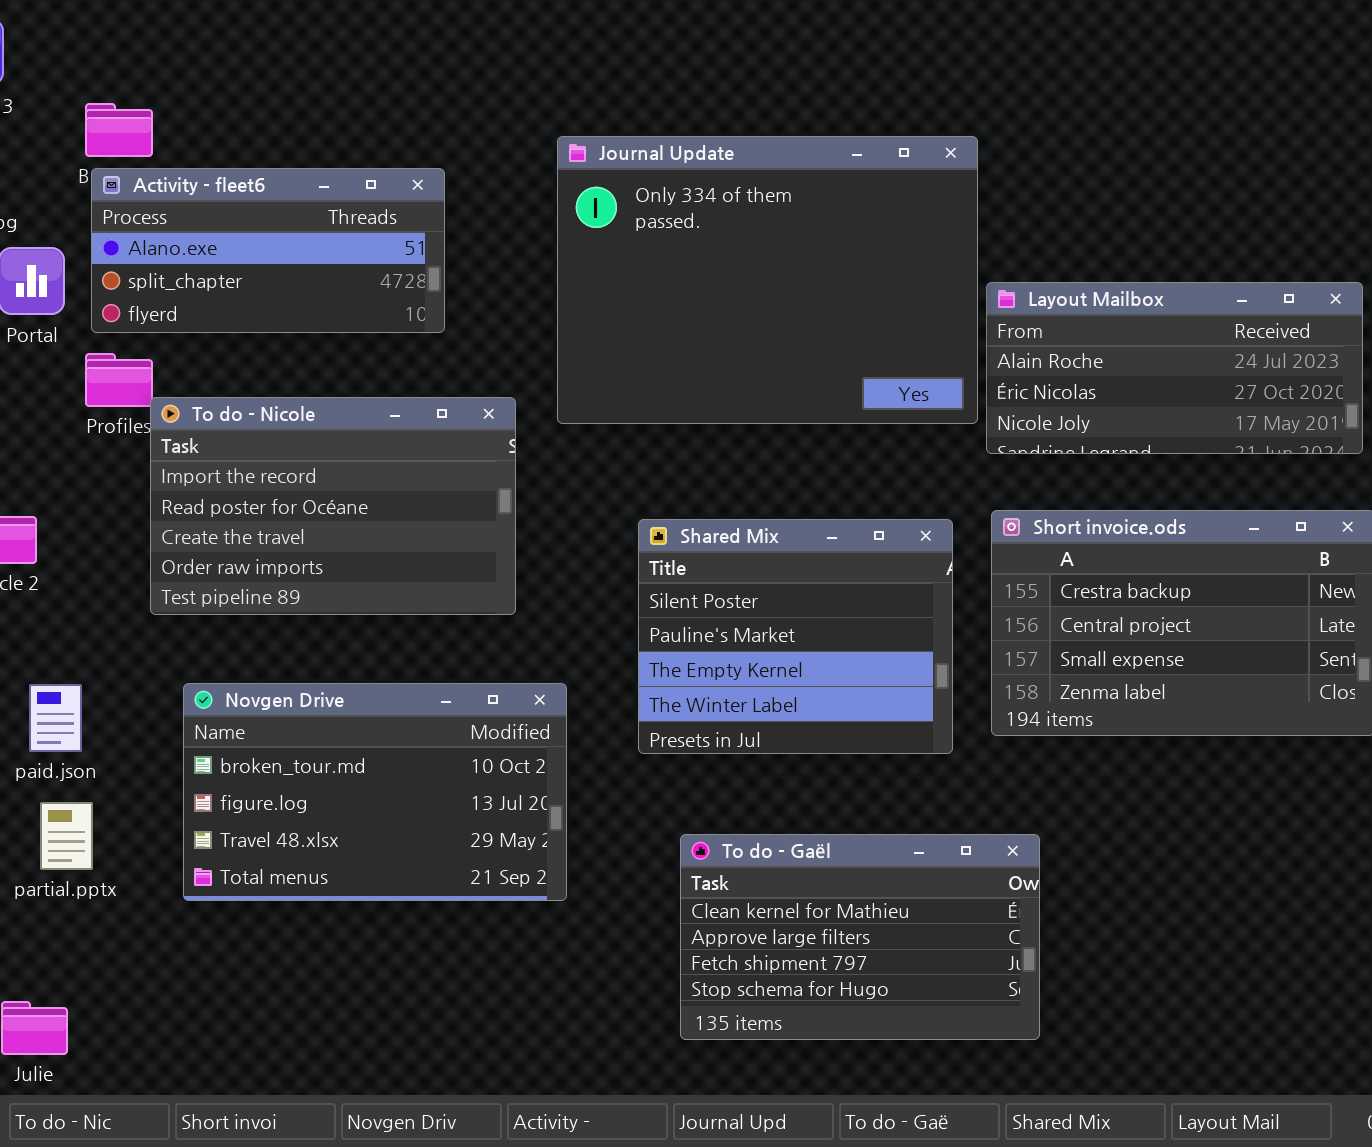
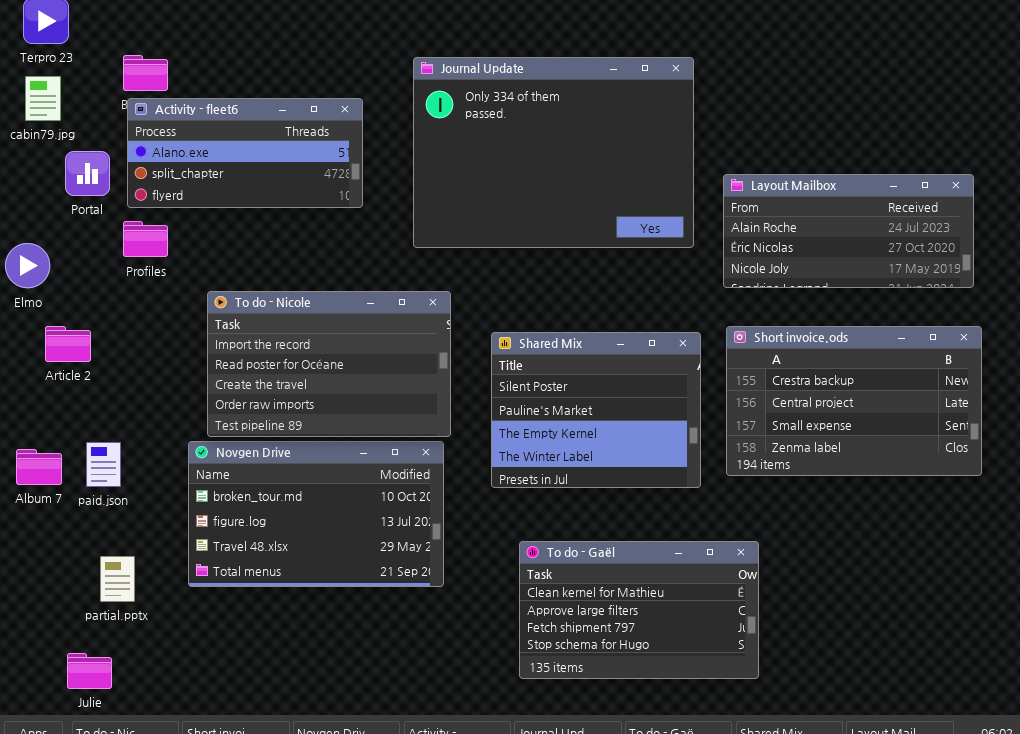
Journal Update: [557,136,978,424] -> [413,57,694,248], moved
To do - Nicole: [150,397,516,615] -> [207,291,451,437], moved
partial.pptx: [40,802,93,870] -> [100,556,135,602], moved

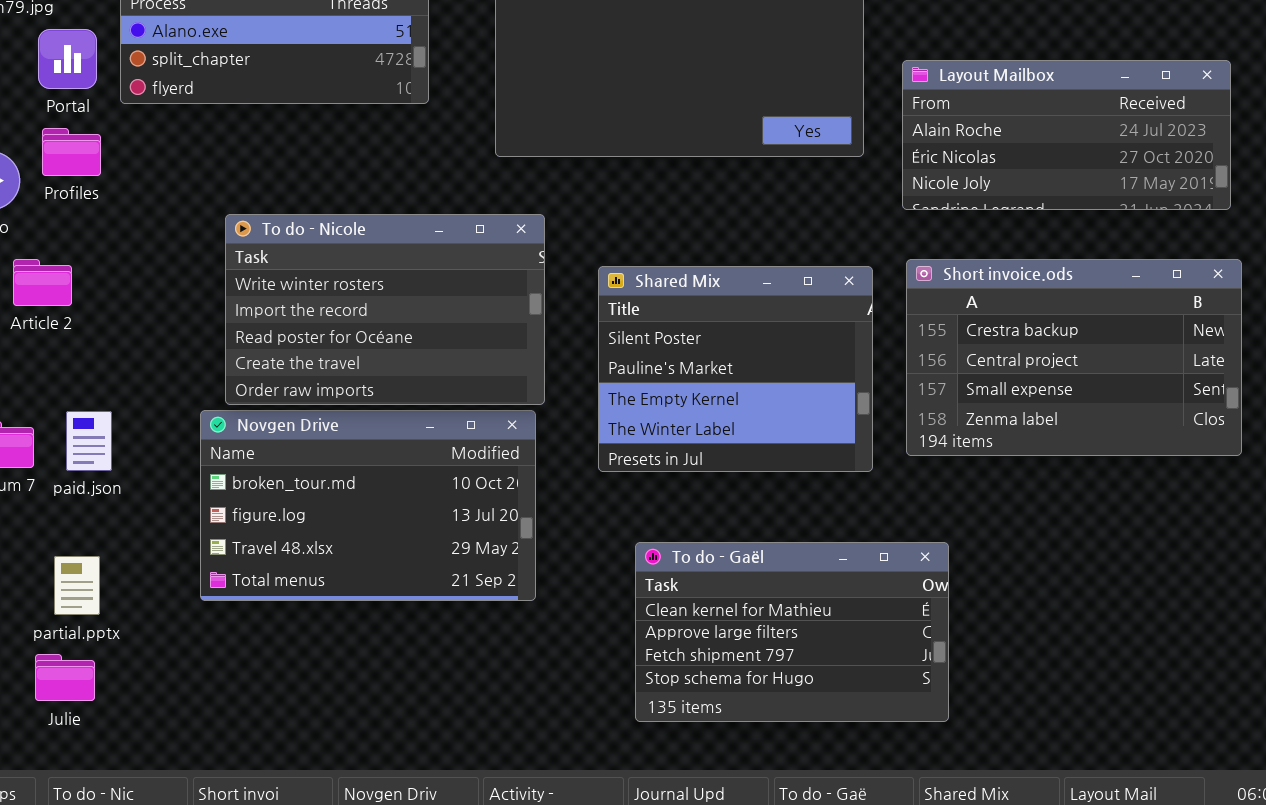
Profiles: [123,221,168,257] -> [42,128,101,176], moved
To do - Nicole: [207,291,451,437] -> [225,214,545,405], scrolled up 1 row
partial.pptx: [100,556,135,602] -> [54,556,100,615], moved
Julie: [67,653,112,689] -> [35,654,95,701], moved

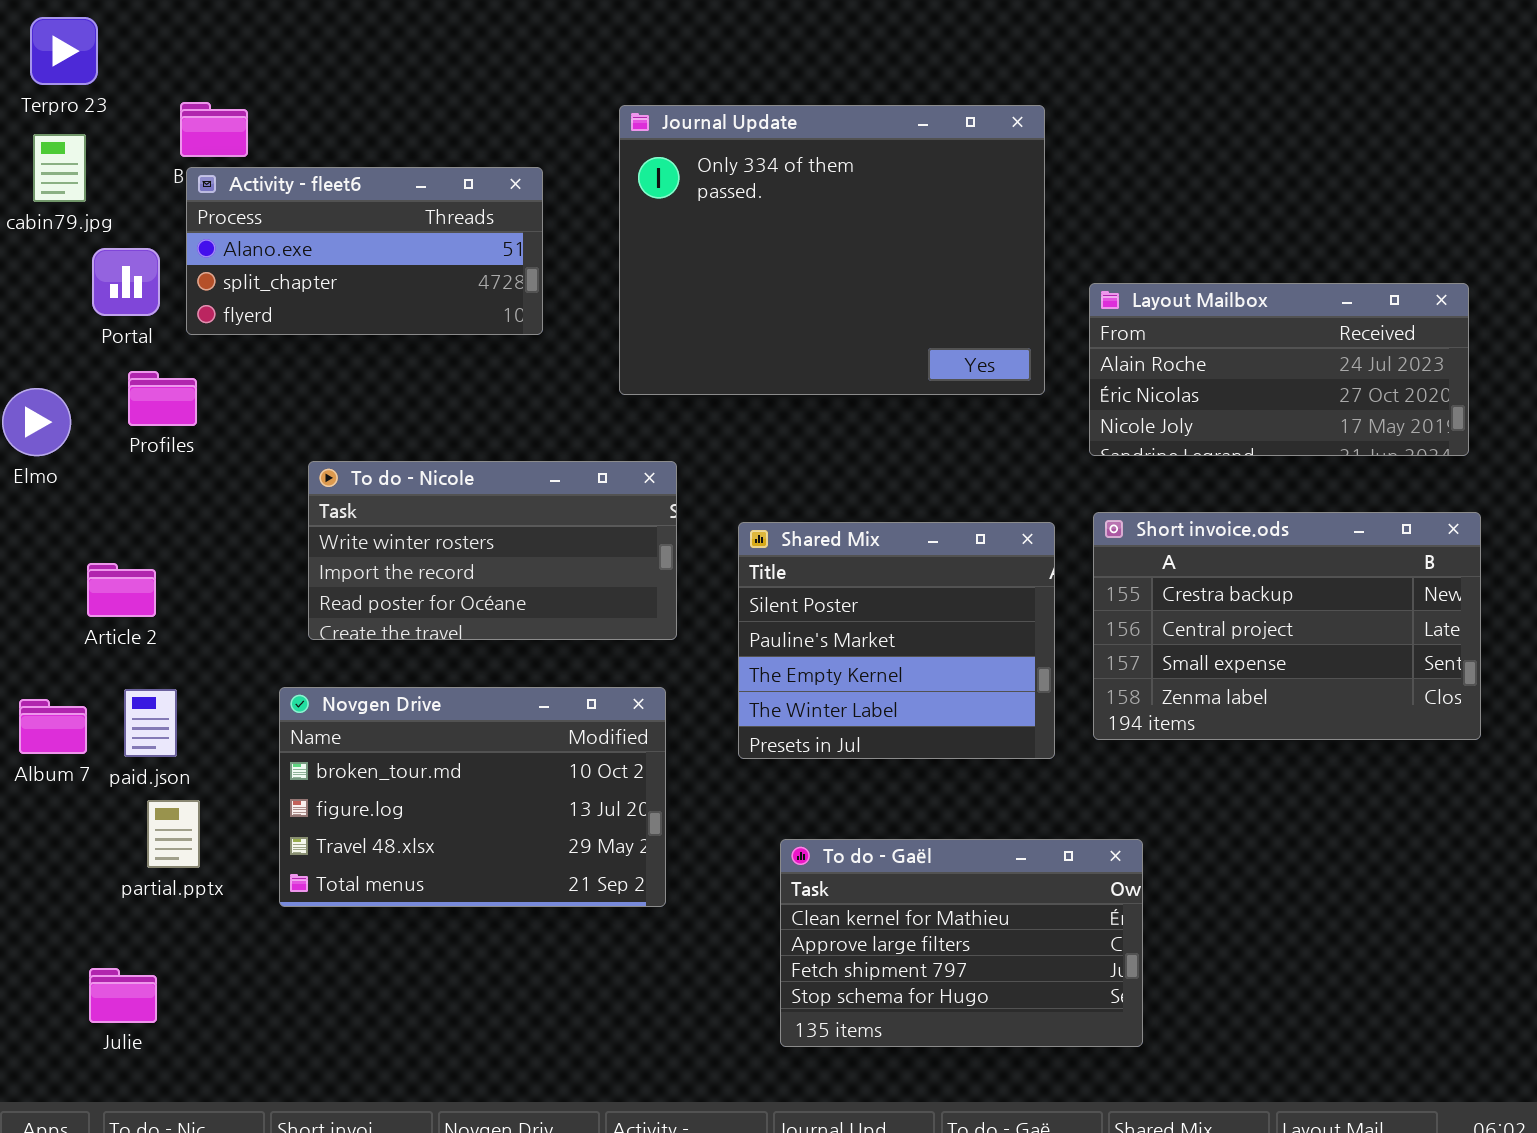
Profiles: [42,128,101,176] -> [128,371,197,426], moved
To do - Nicole: [225,214,545,405] -> [308,461,677,640], resized
Article 2: [13,259,72,306] -> [87,563,156,617], moved
partial.pptx: [54,556,100,615] -> [147,800,200,868], moved

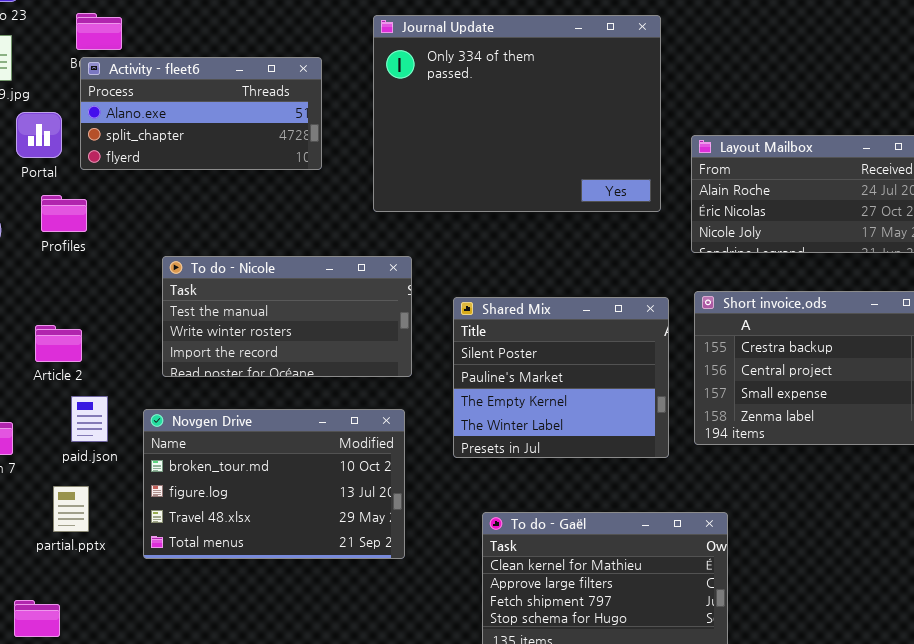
To do - Nicole: [308,461,677,640] -> [162,256,412,377], scrolled up 1 row
Article 2: [87,563,156,617] -> [35,325,82,362], moved
paid.json: [124,689,177,757] -> [71,396,108,442], moved

